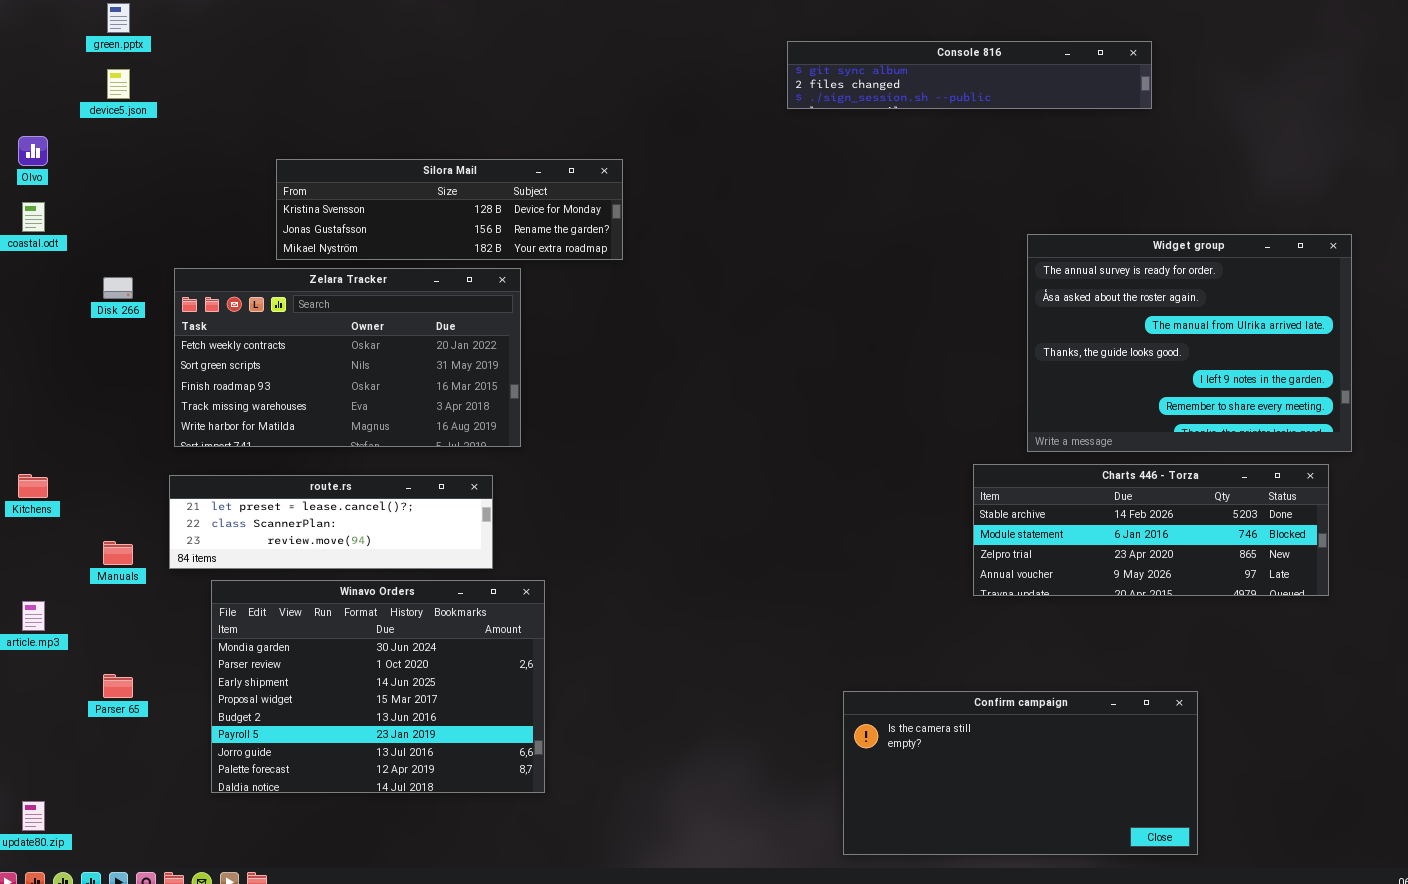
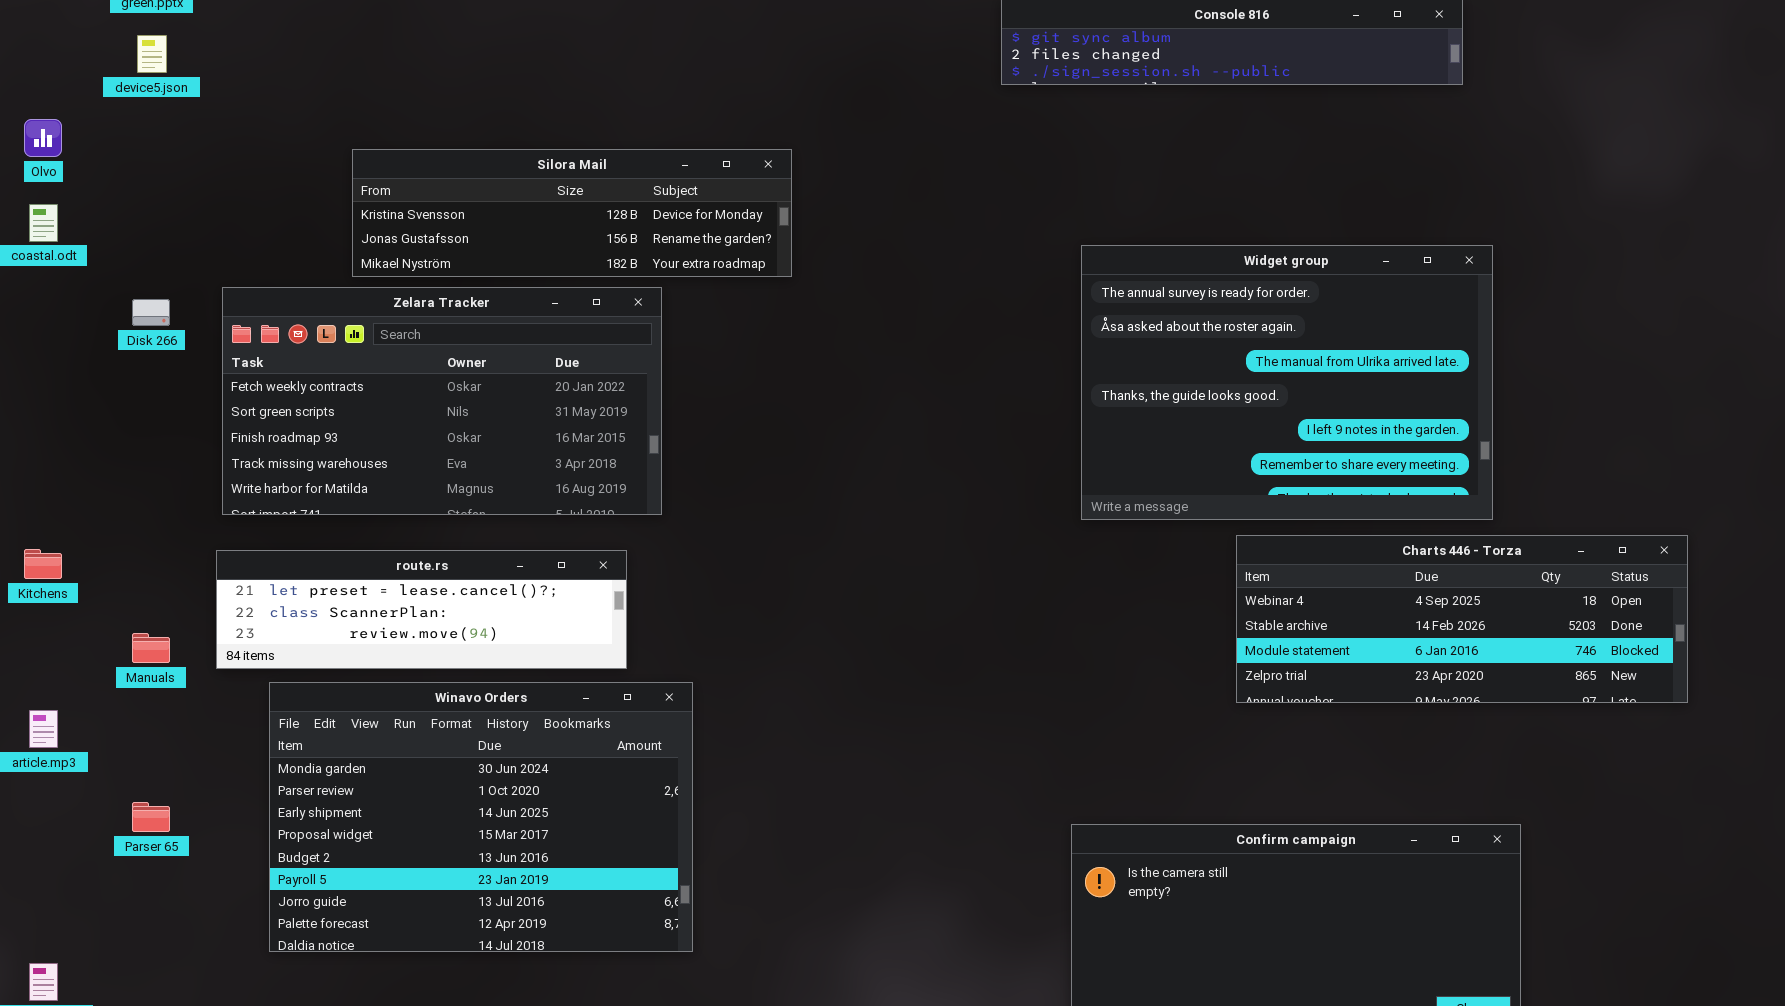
Widget group: [1027,234,1352,452] -> [1081,245,1493,520], moved
Charts 446 - Torza: [973,464,1329,596] -> [1236,535,1688,703], scrolled up 1 row

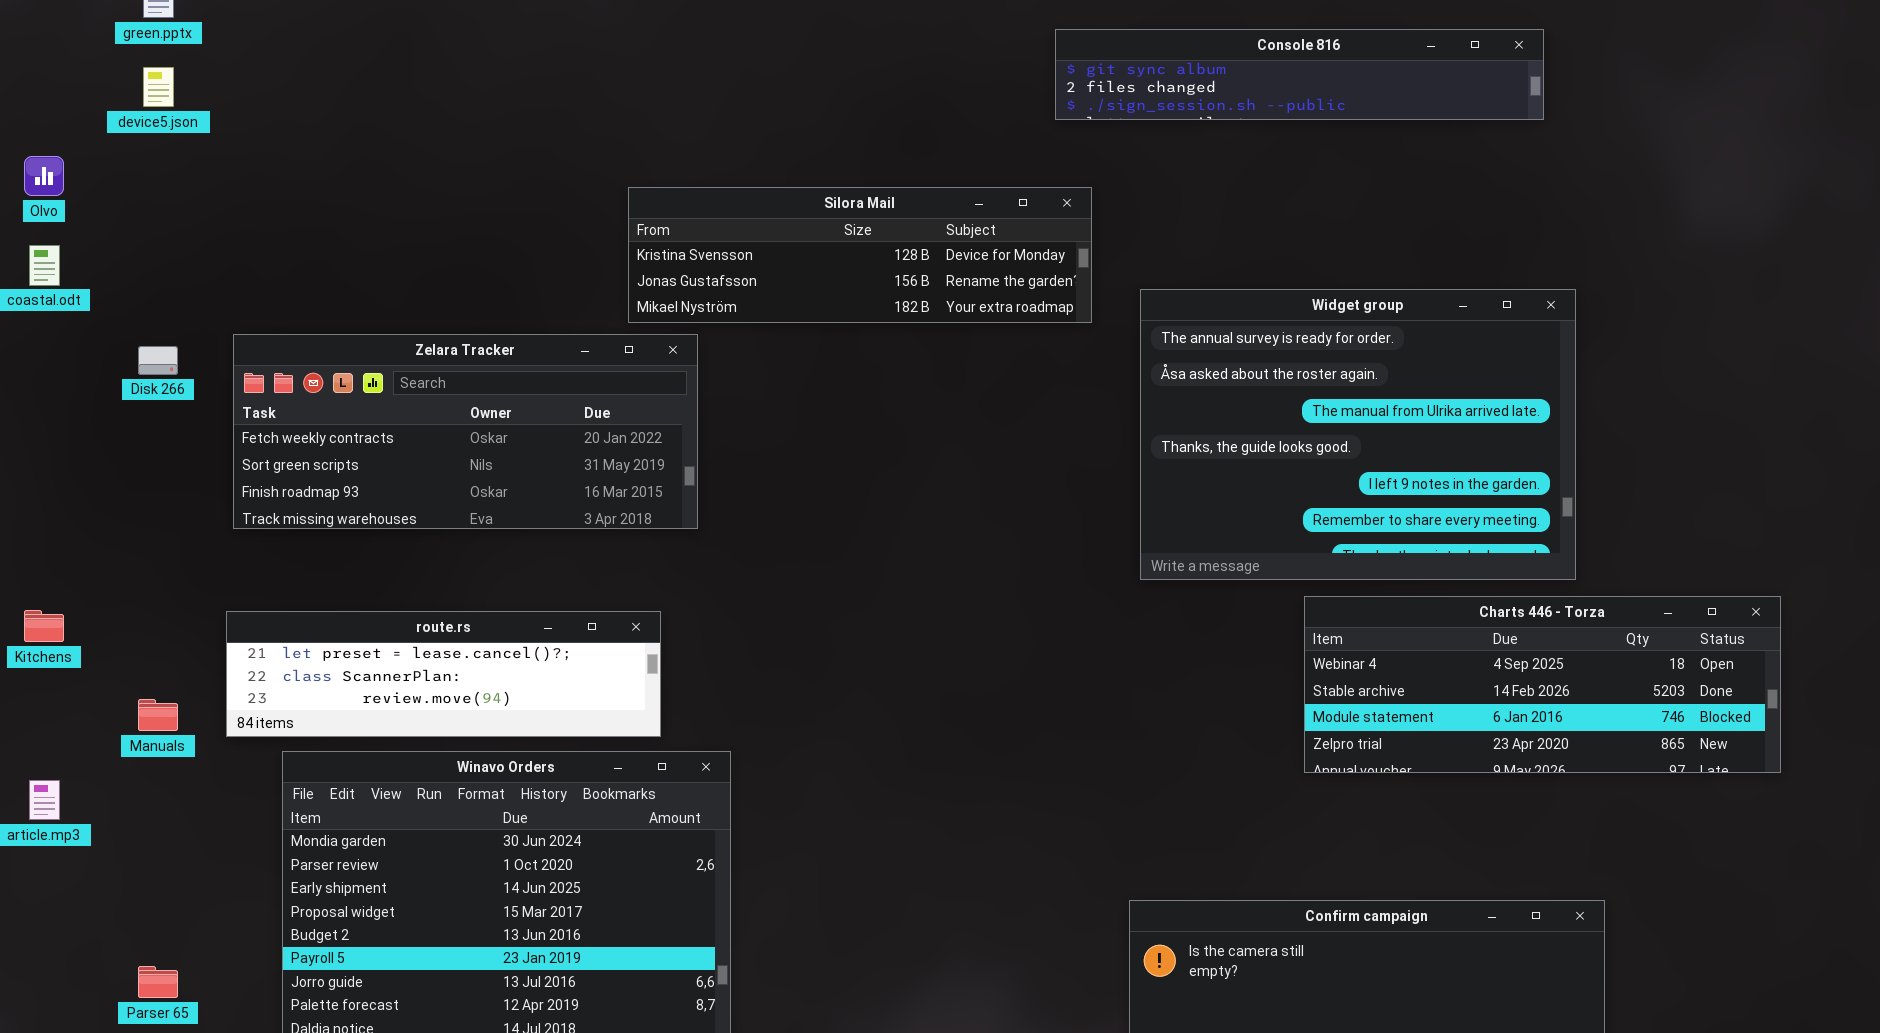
Silora Mail: [352,149,792,277] -> [628,187,1092,323], moved
Zelara Tracker: [222,287,662,515] -> [233,334,698,529], resized
Parser 65: [132,802,170,832] -> [138,966,178,998], moved

